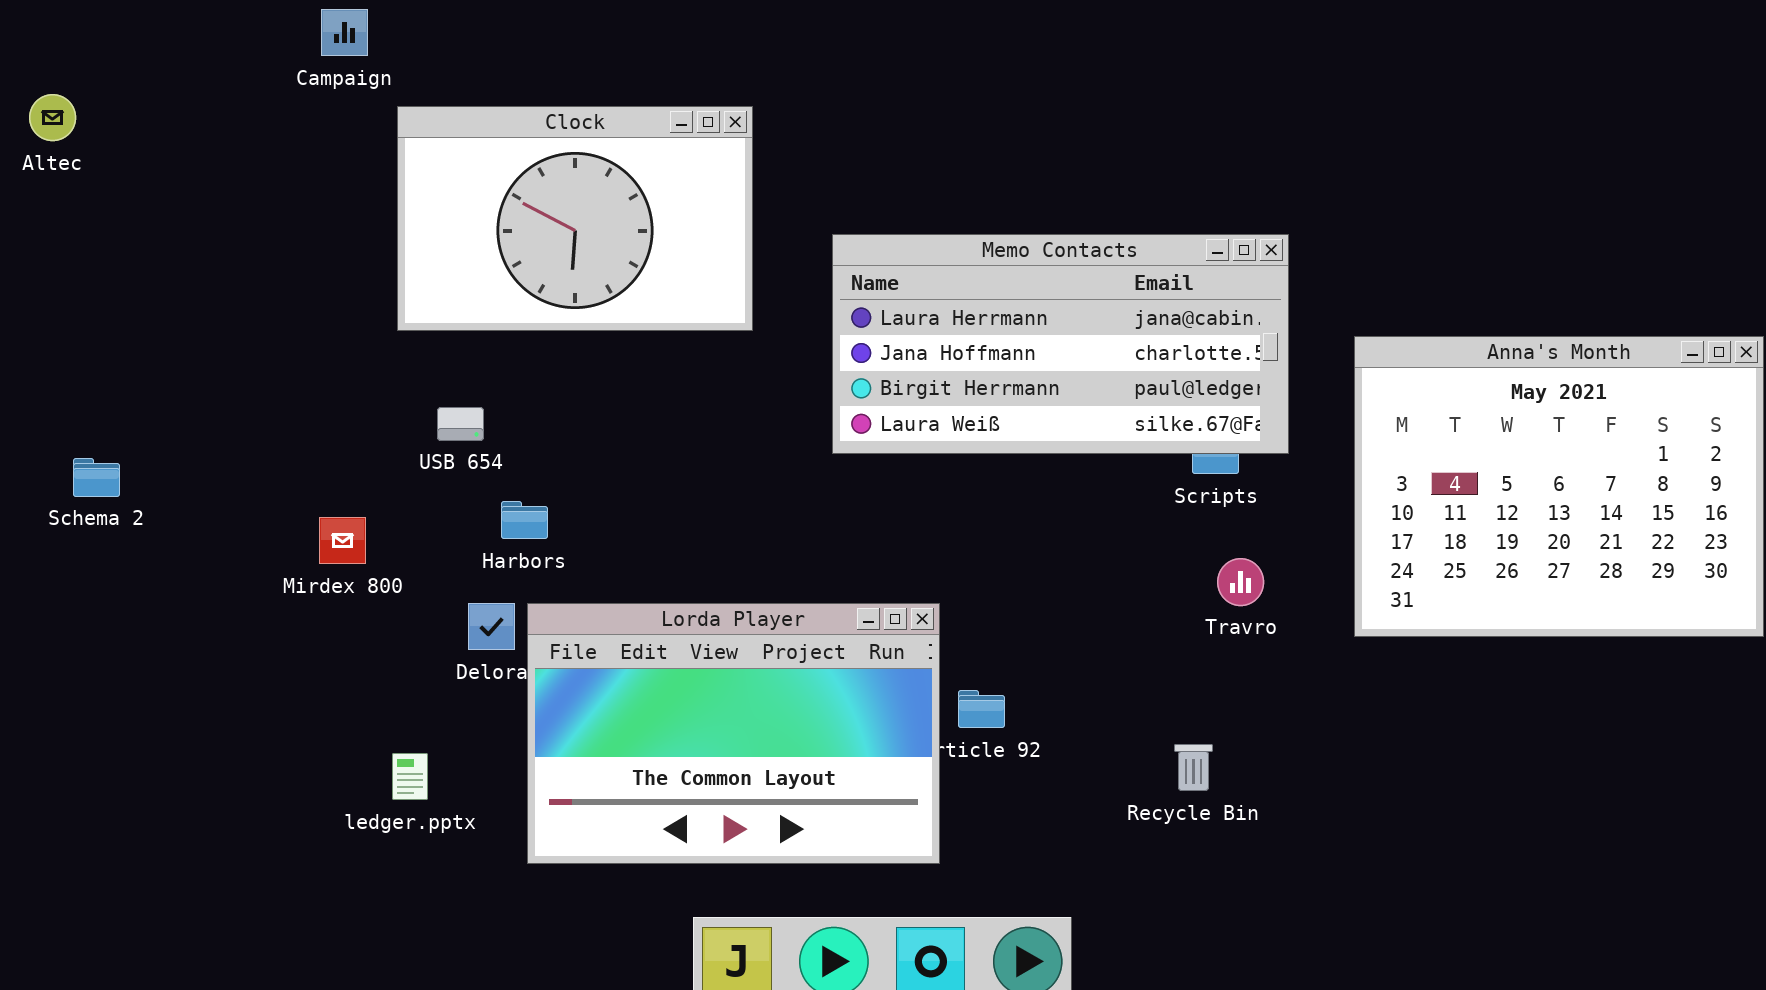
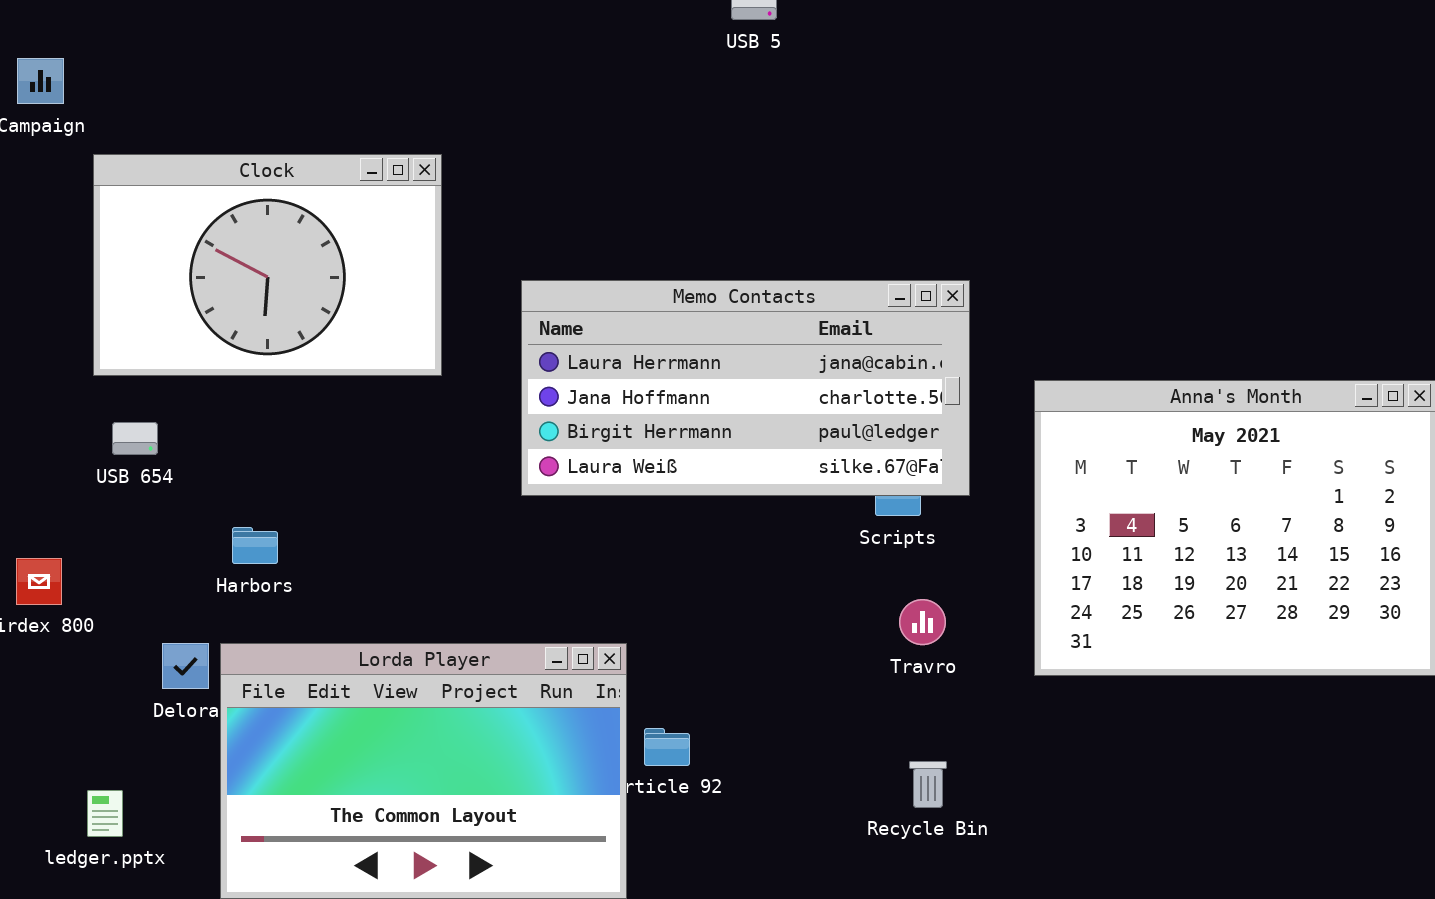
USB 654: [437,407,484,441] -> [112,422,158,455], moved
Harbors: [501,501,548,539] -> [232,527,278,564], moved
Recycle Bin: [1174,744,1213,791] -> [909,761,947,808], moved

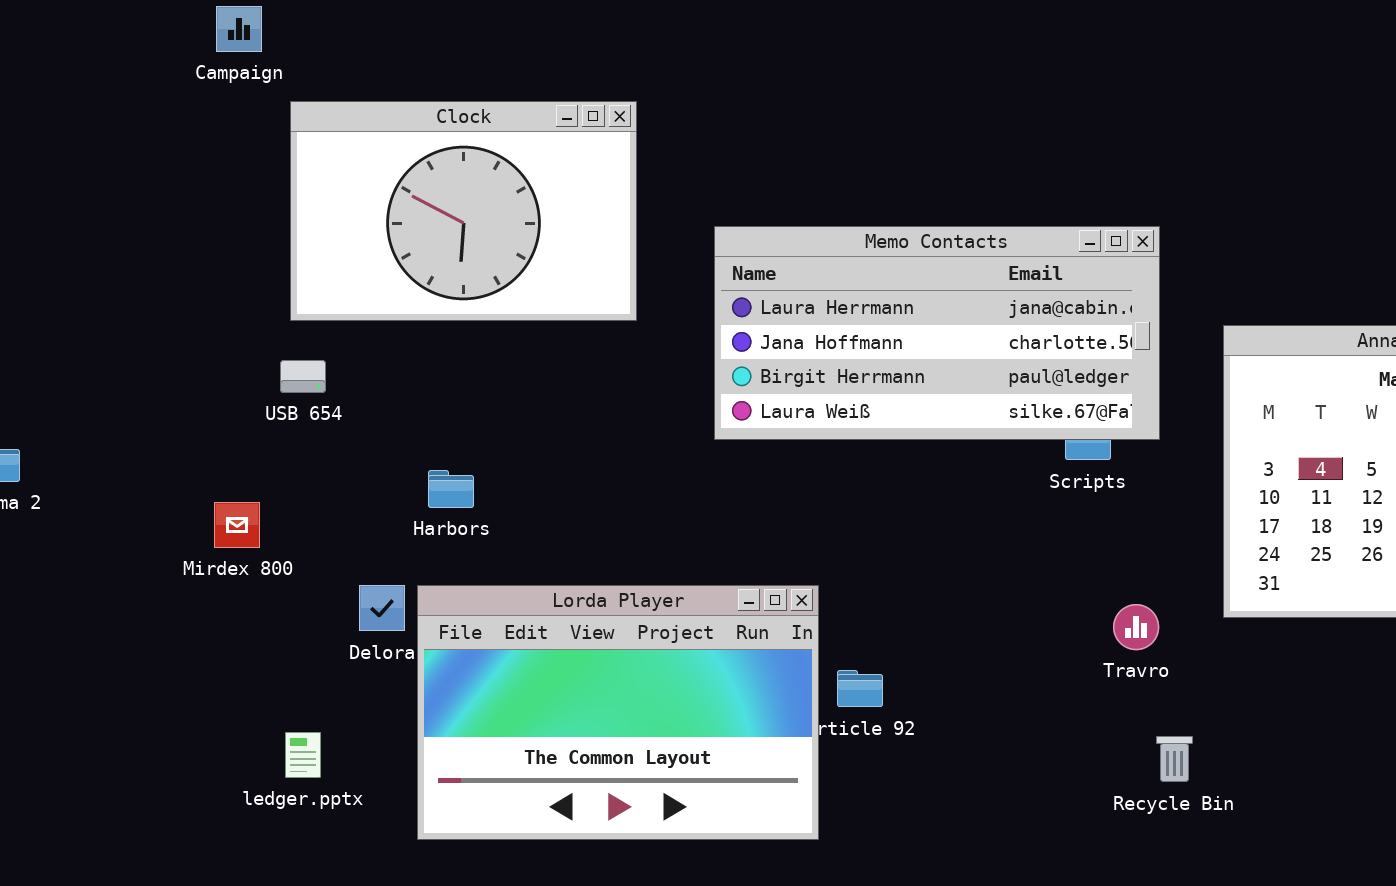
USB 654: [112,422,158,455] -> [280,360,326,393], moved
Travro: [899,599,946,645] -> [1113,604,1159,650], moved
Recycle Bin: [909,761,947,808] -> [1156,736,1193,782], moved

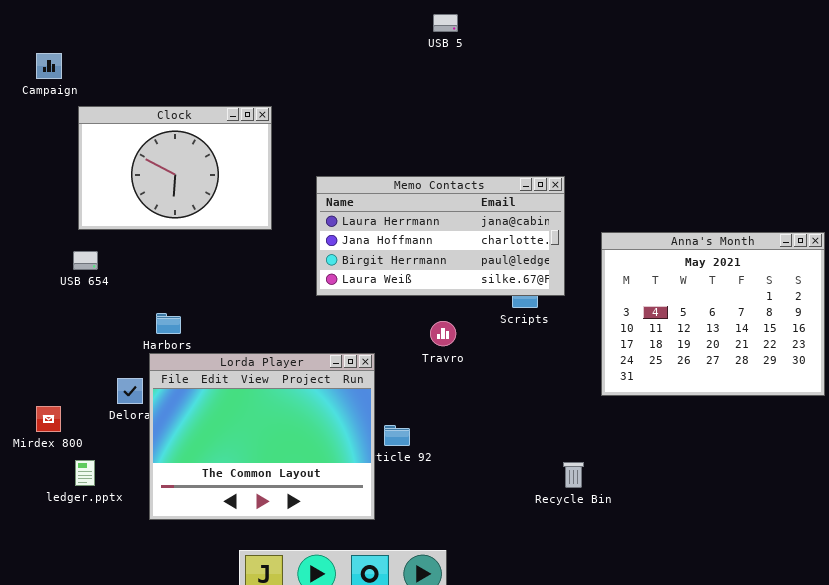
Mirdex 800: [214,502,260,548] -> [36,406,61,432], moved
Lorda Player: [417,585,819,840] -> [149,353,375,520], resized
Travro: [1113,604,1159,650] -> [430,321,456,346], moved

